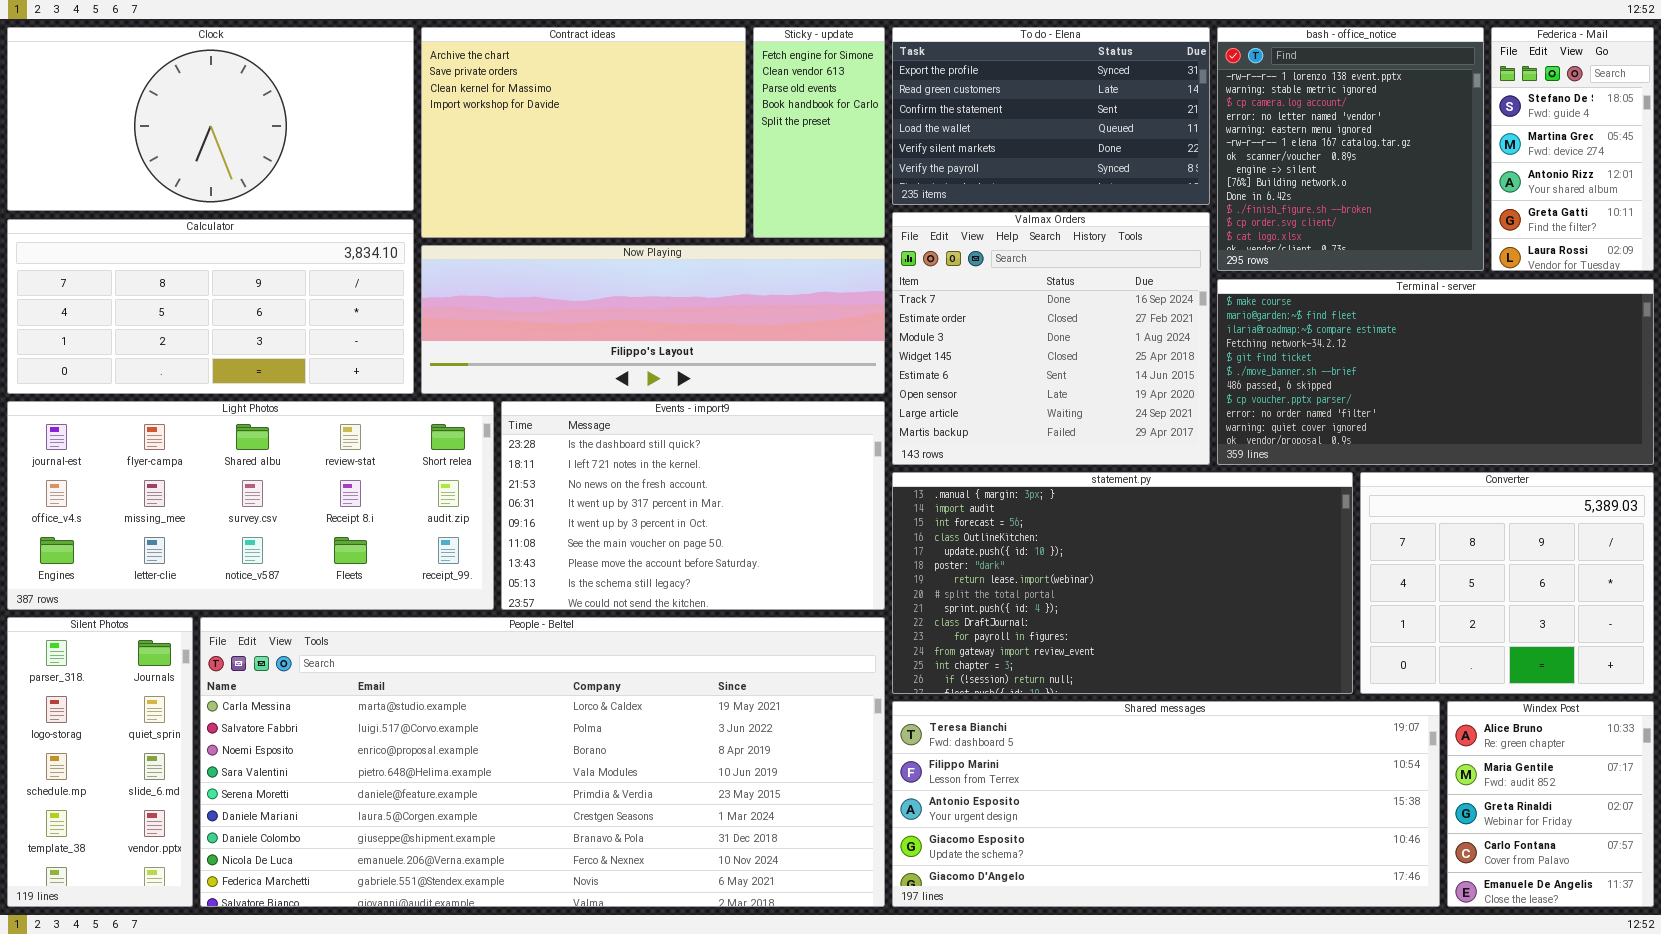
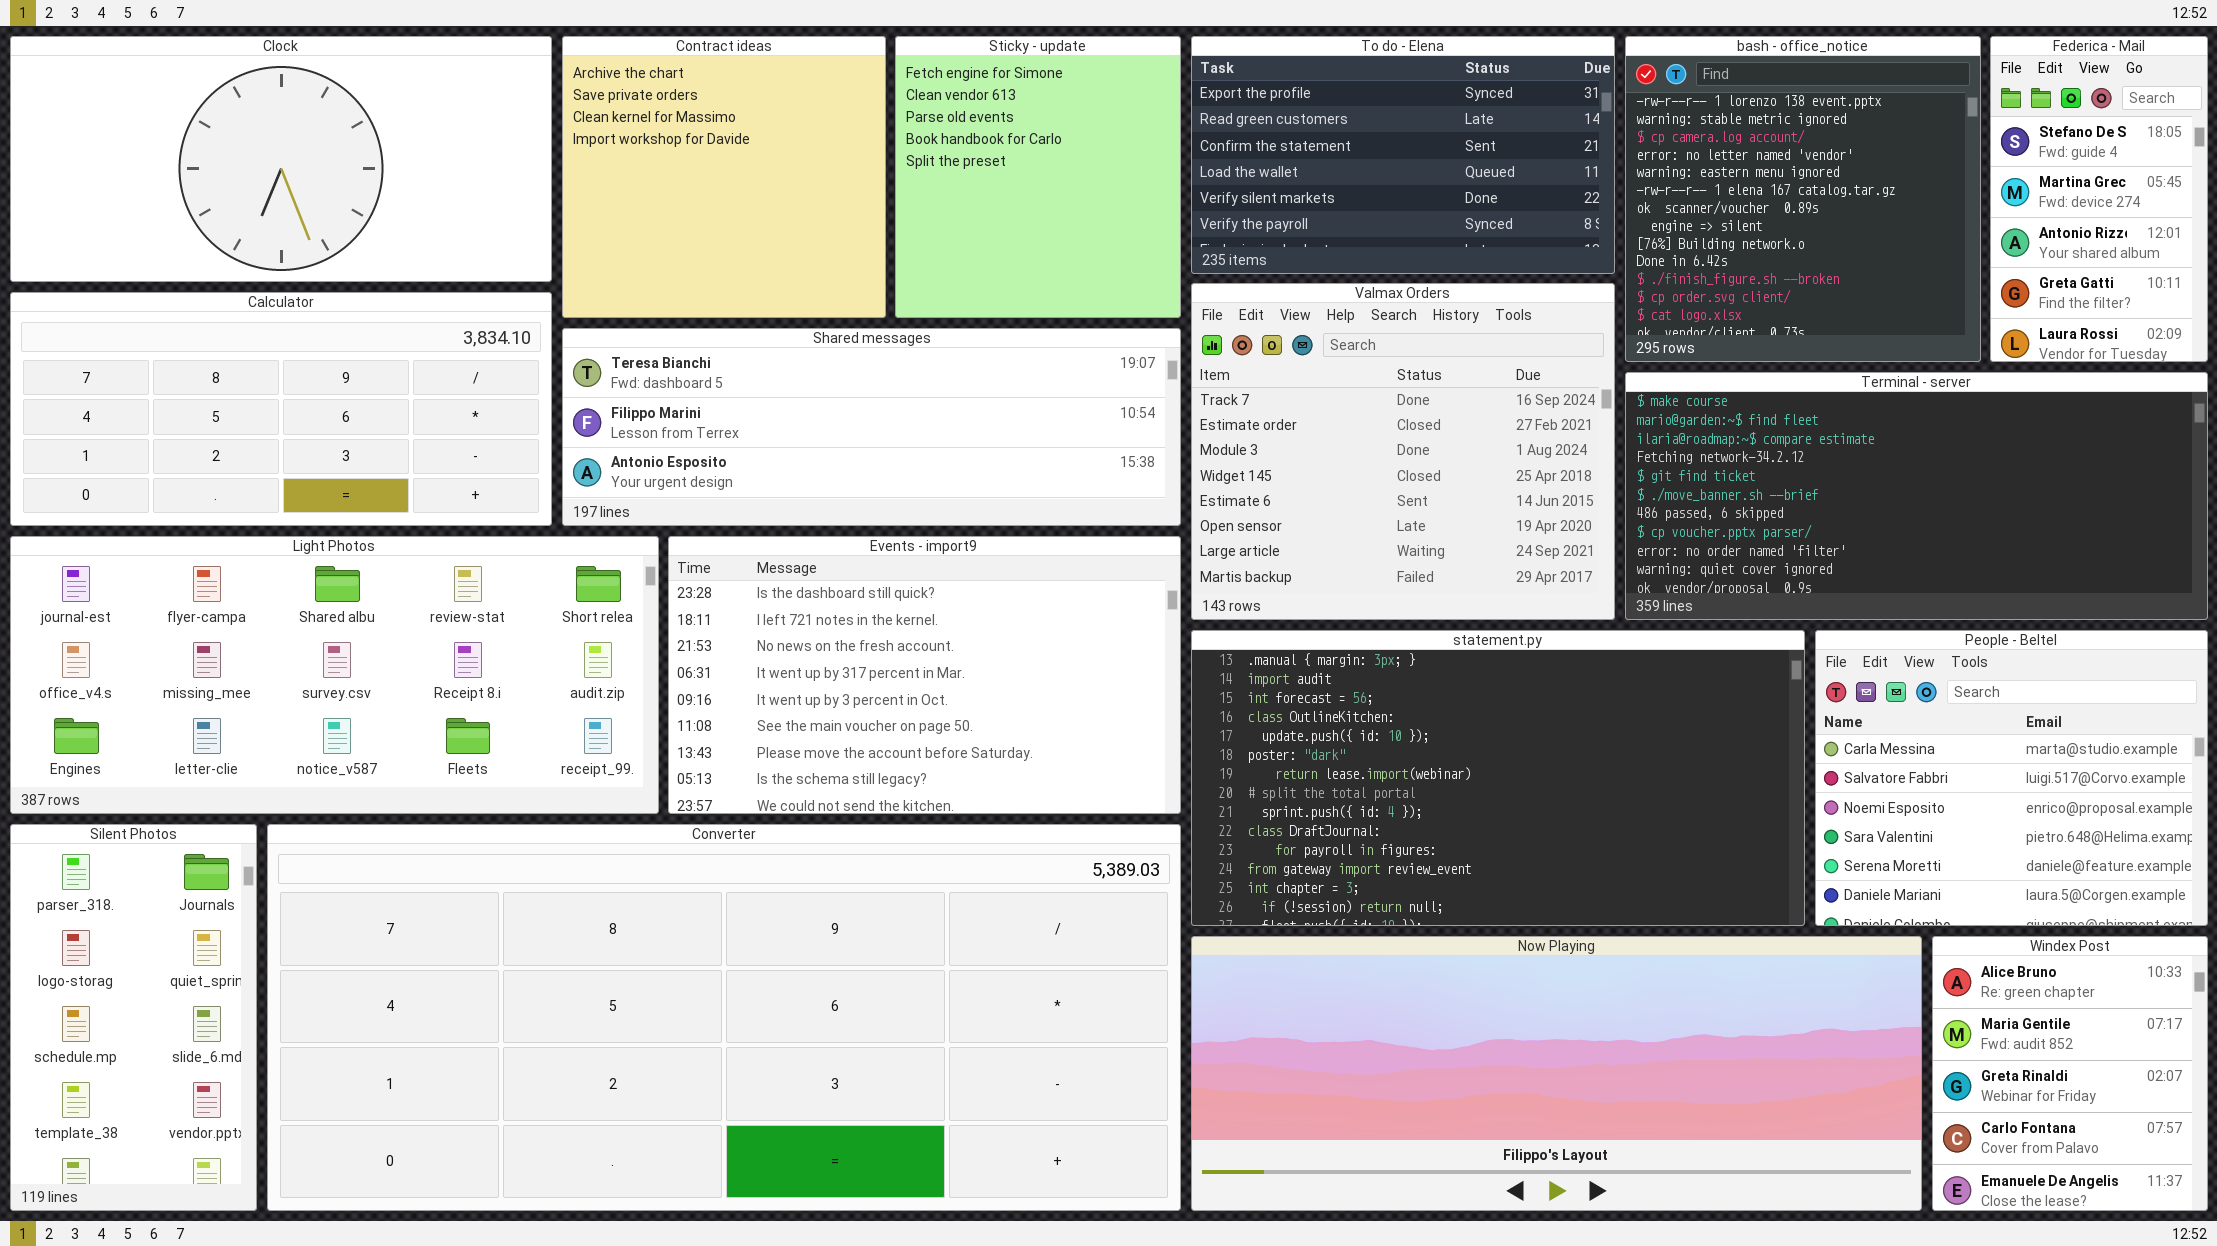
Contract ideas: [421,27,746,238] -> [562,36,886,318], resized
Sticky - update: [753,27,885,238] -> [895,36,1181,318], resized
Now Playing: [421,245,885,394] -> [1191,936,1922,1211], moved, resized
Converter: [1360,472,1654,694] -> [267,824,1181,1211], moved, resized
People - Beltel: [200,617,885,907] -> [1815,630,2208,926], moved, resized
Shared messages: [892,701,1440,907] -> [562,328,1181,526], moved, resized

